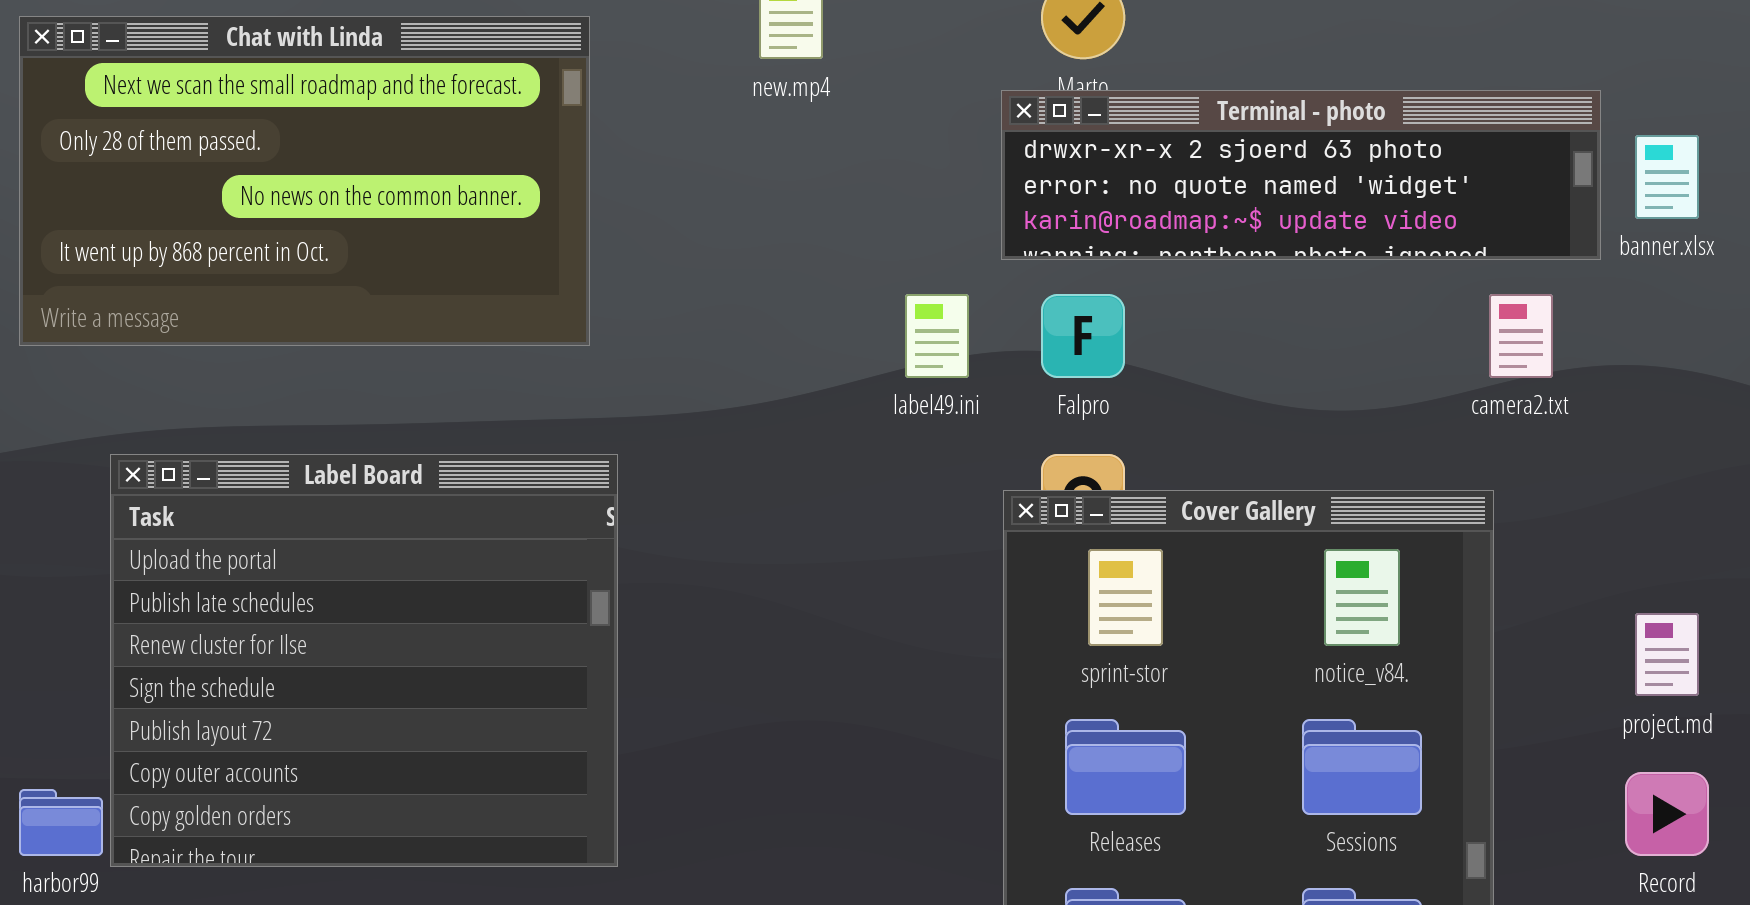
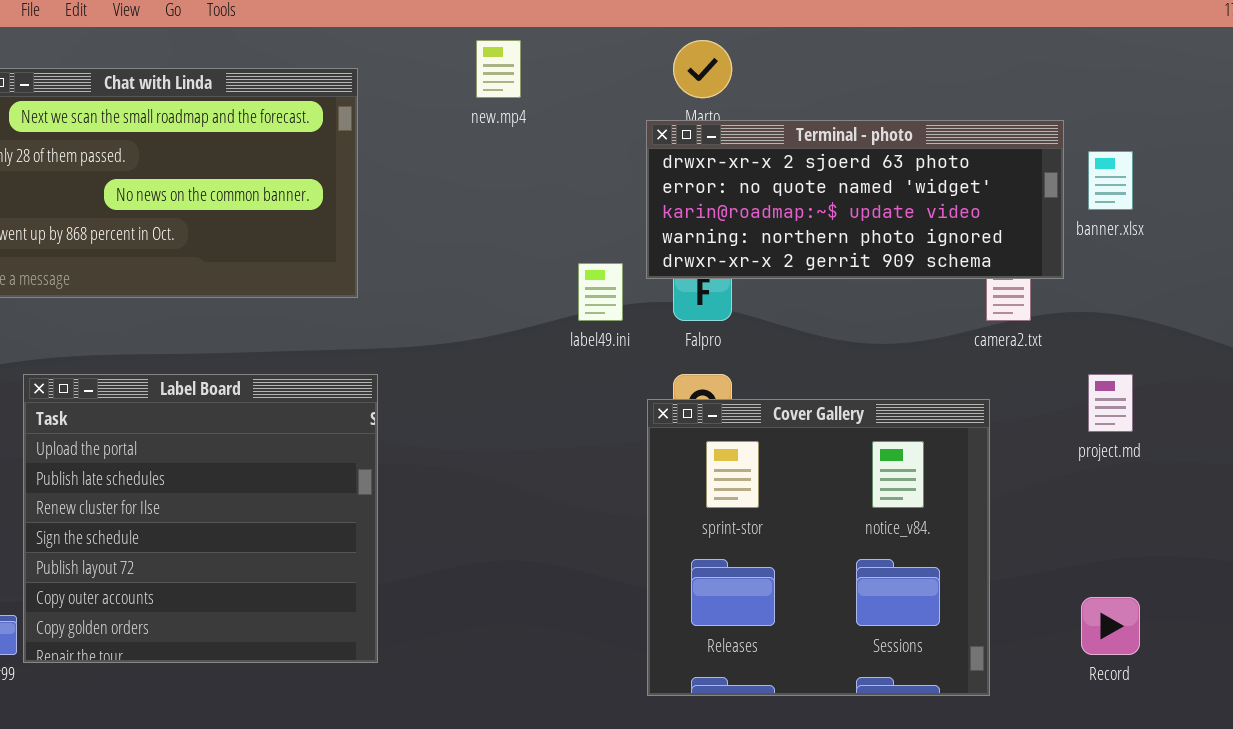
Terminal - photo: [1001,90,1601,260] -> [646,120,1064,279], resized
project.md: [1635,613,1699,696] -> [1088,374,1133,432], moved

